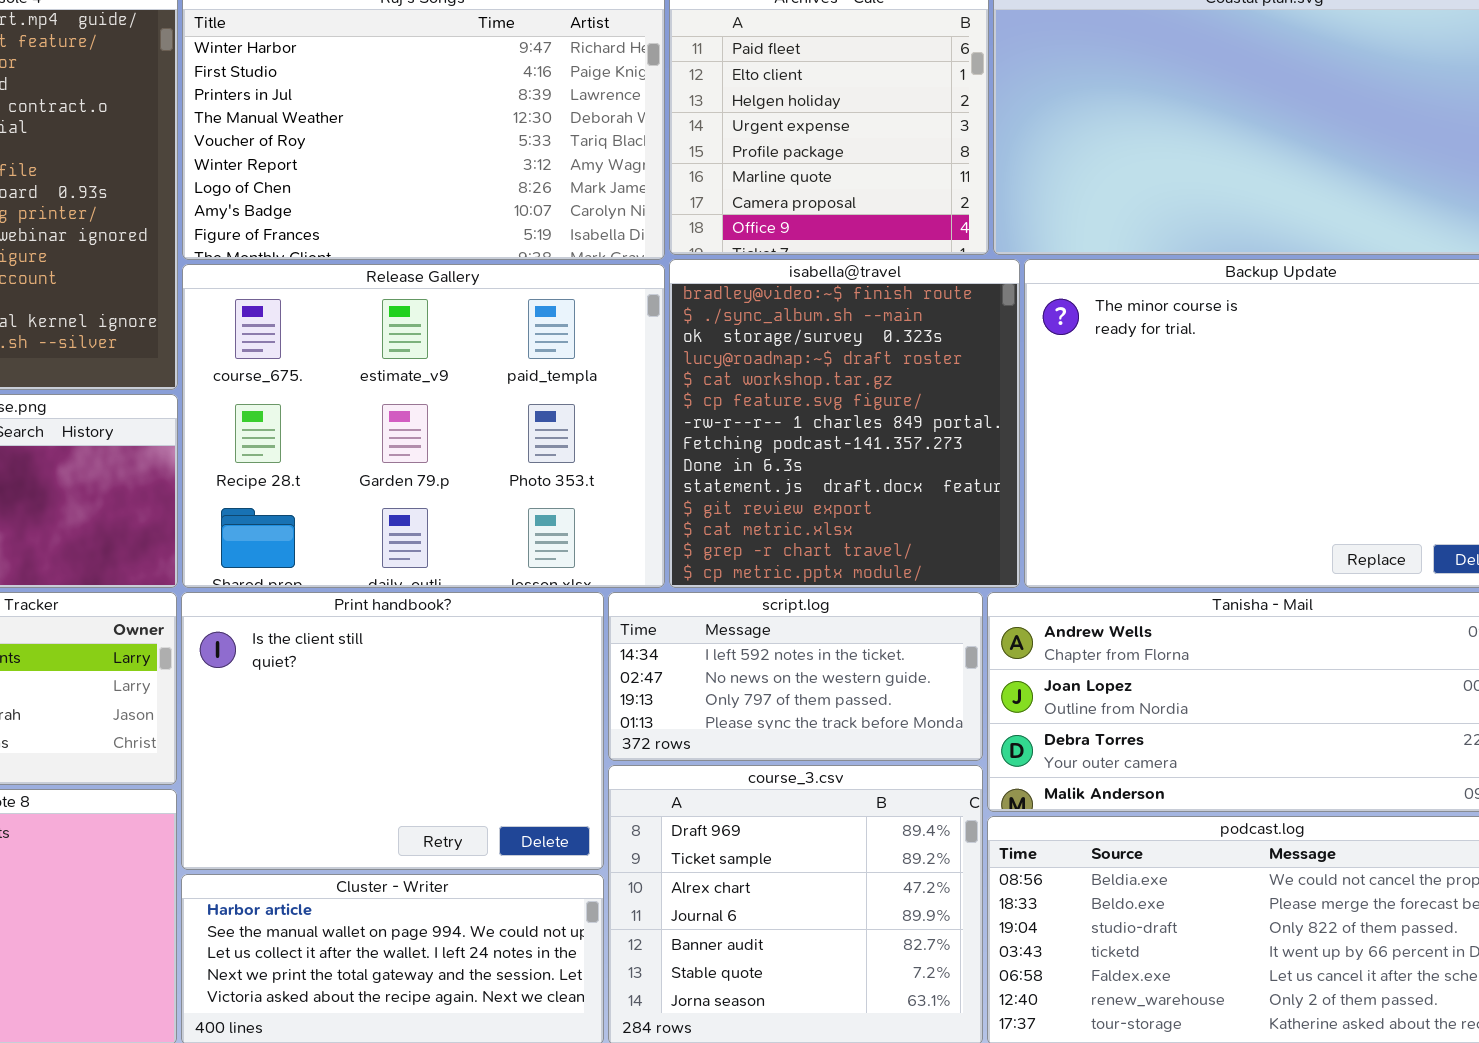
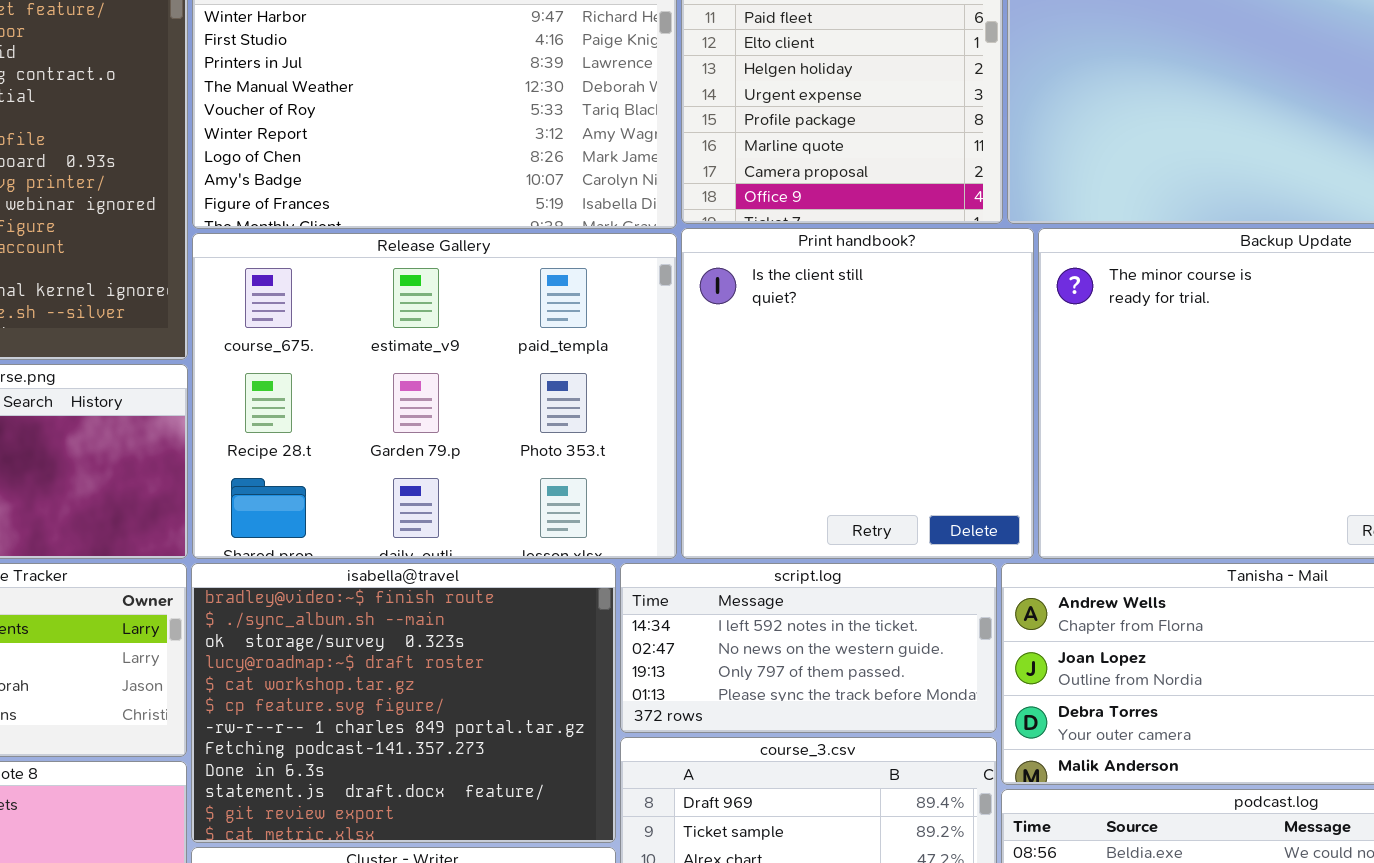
isabella@travel: [669,259,1020,588] -> [191,563,616,843], moved, resized
Print handbook?: [181,592,604,870] -> [681,228,1034,559], moved, resized

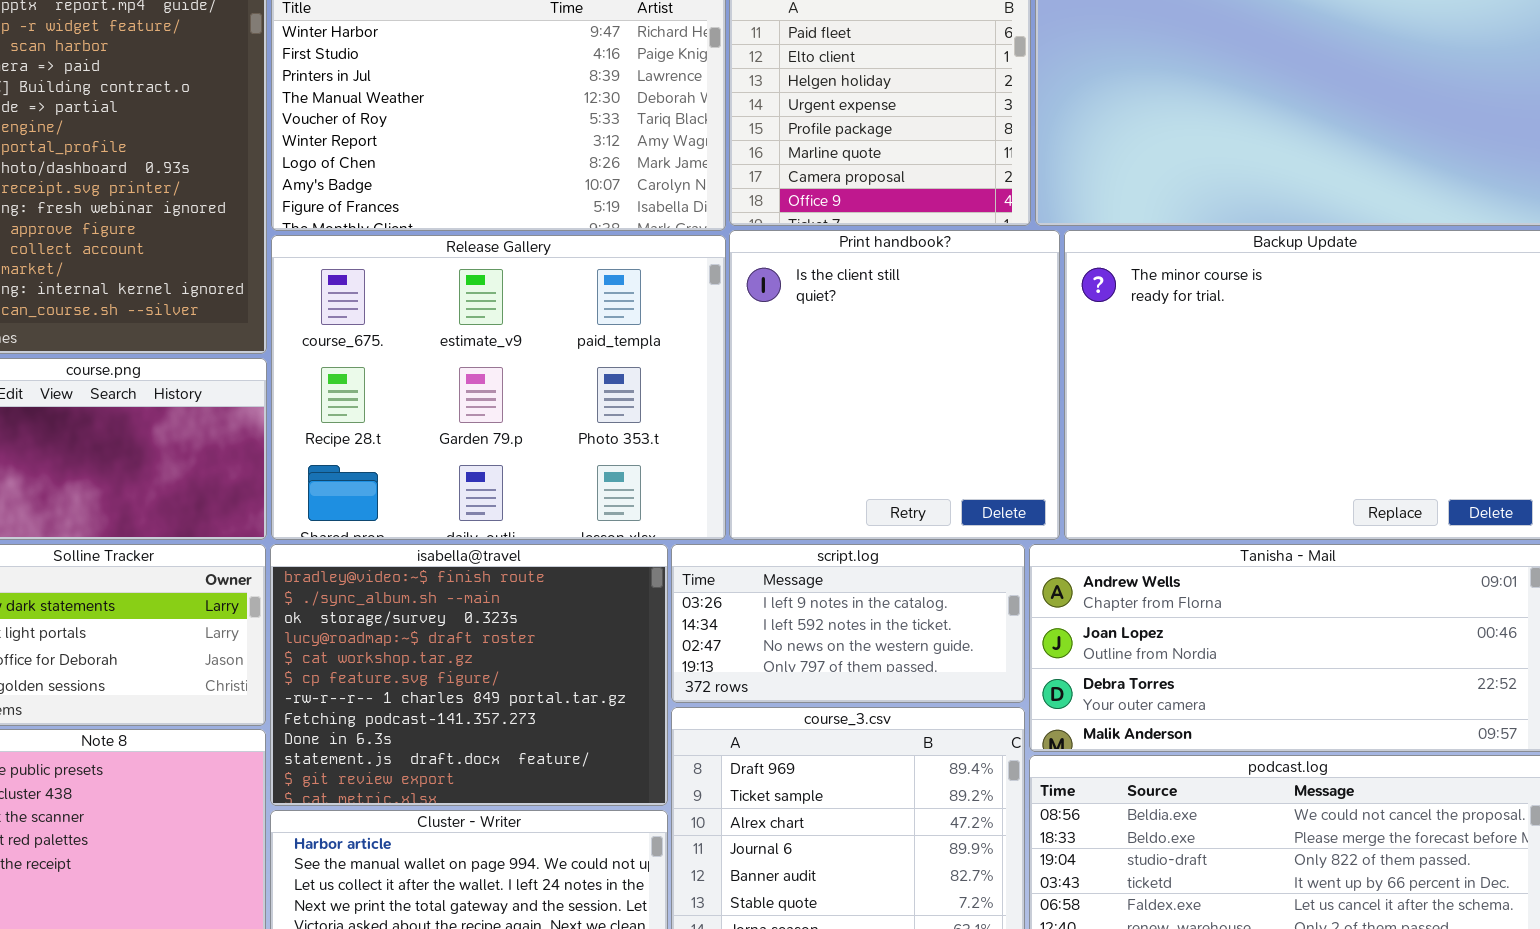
script.log: [620,563,997,733] -> [671,544,1025,703], scrolled up 1 row

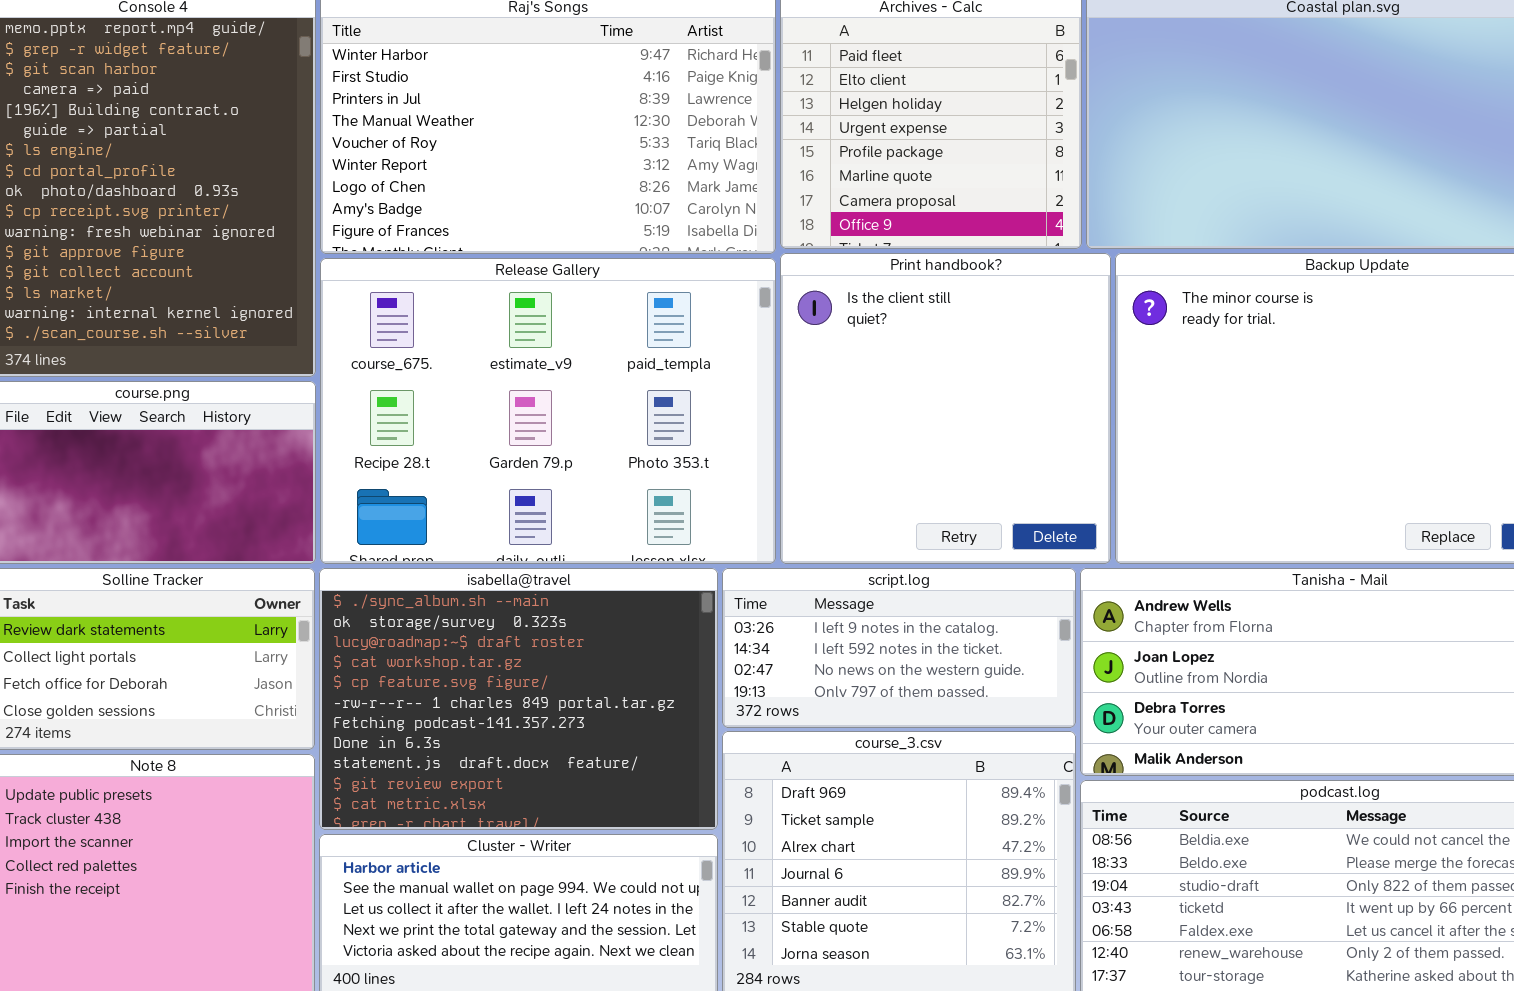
isabella@travel: [270,544,668,806] -> [319,568,718,830], scrolled down 1 row

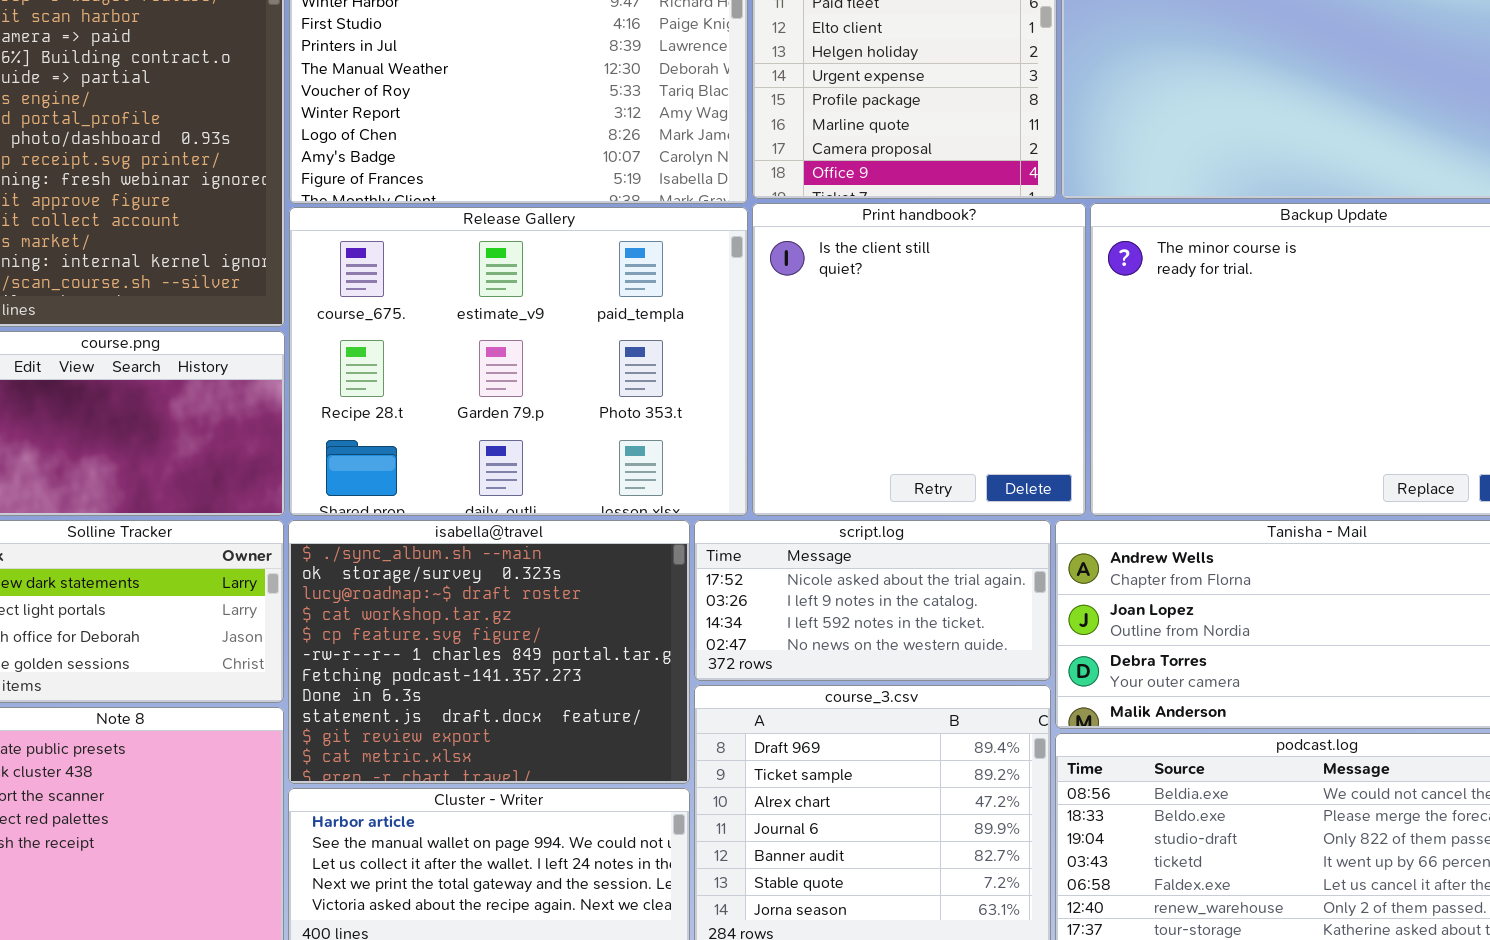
script.log: [722,568,1076,728] -> [694,520,1051,681], scrolled up 1 row

